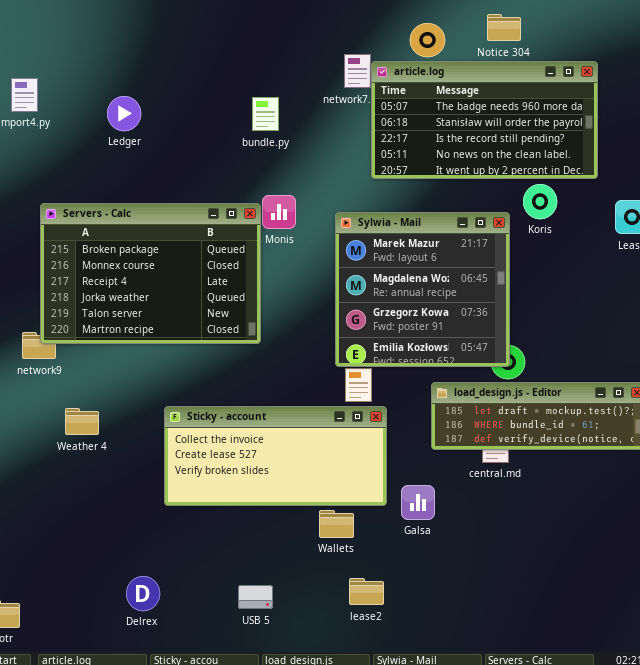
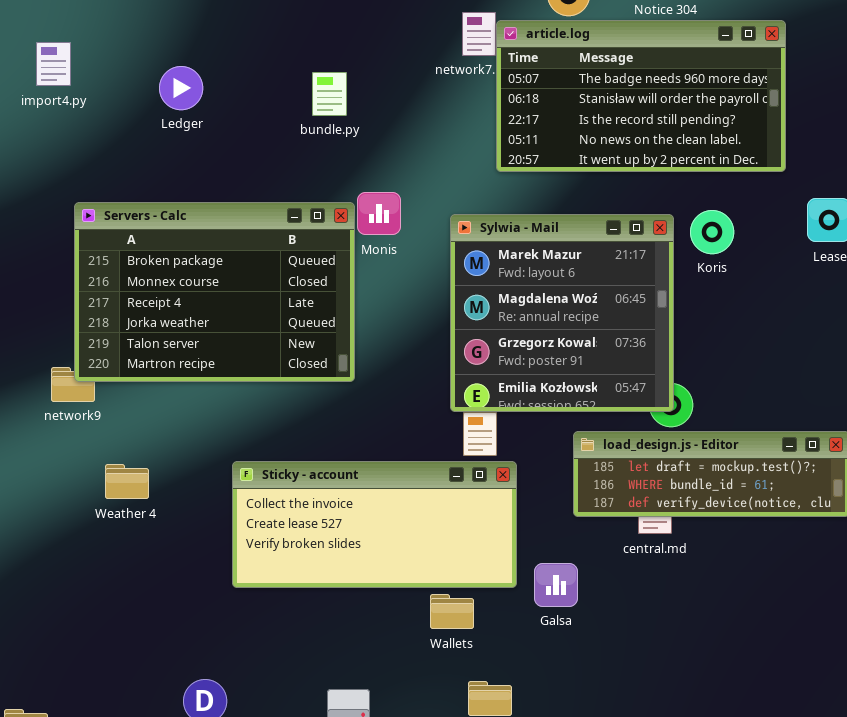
bundle.py: [252,97,279,131] -> [312,72,347,116], moved
Koris: [523,184,557,219] -> [690,210,734,254], moved

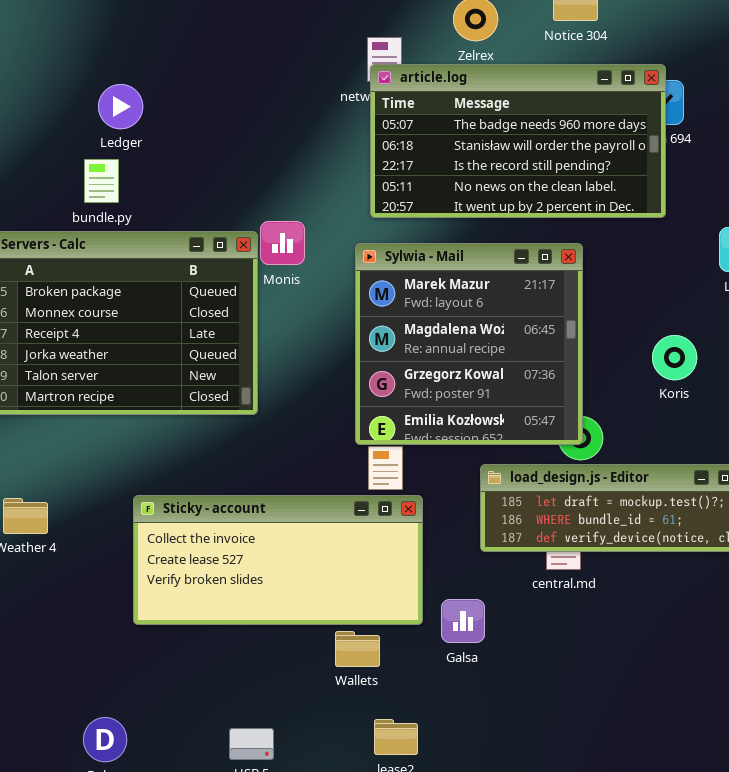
article.log: [496,20,786,172] -> [370,64,666,218], moved
Ledger: [159,66,203,110] -> [98,84,143,129], moved
bundle.py: [312,72,347,116] -> [84,159,119,203], moved
Koris: [690,210,734,254] -> [652,335,697,380], moved

